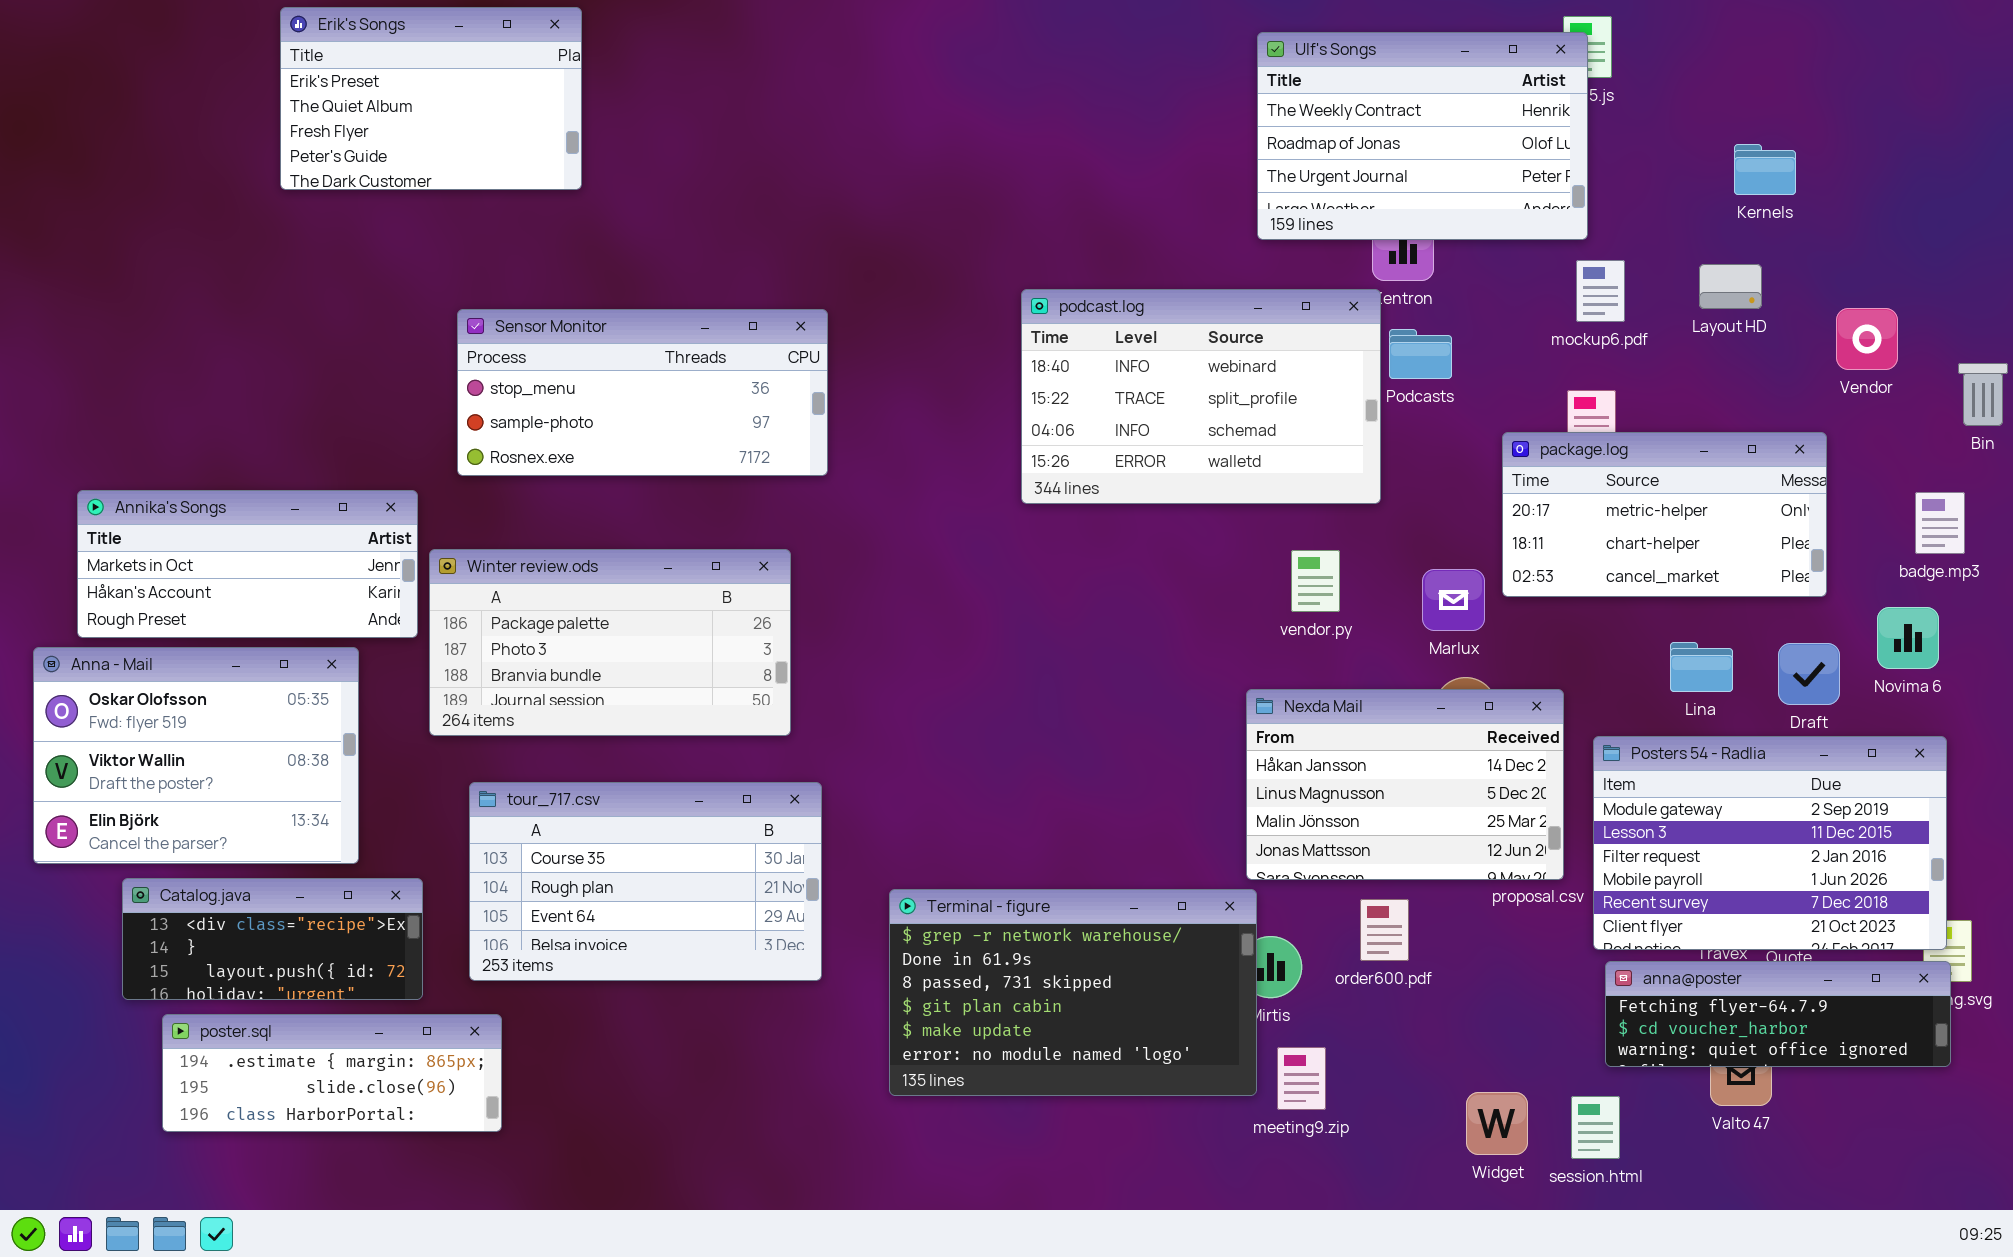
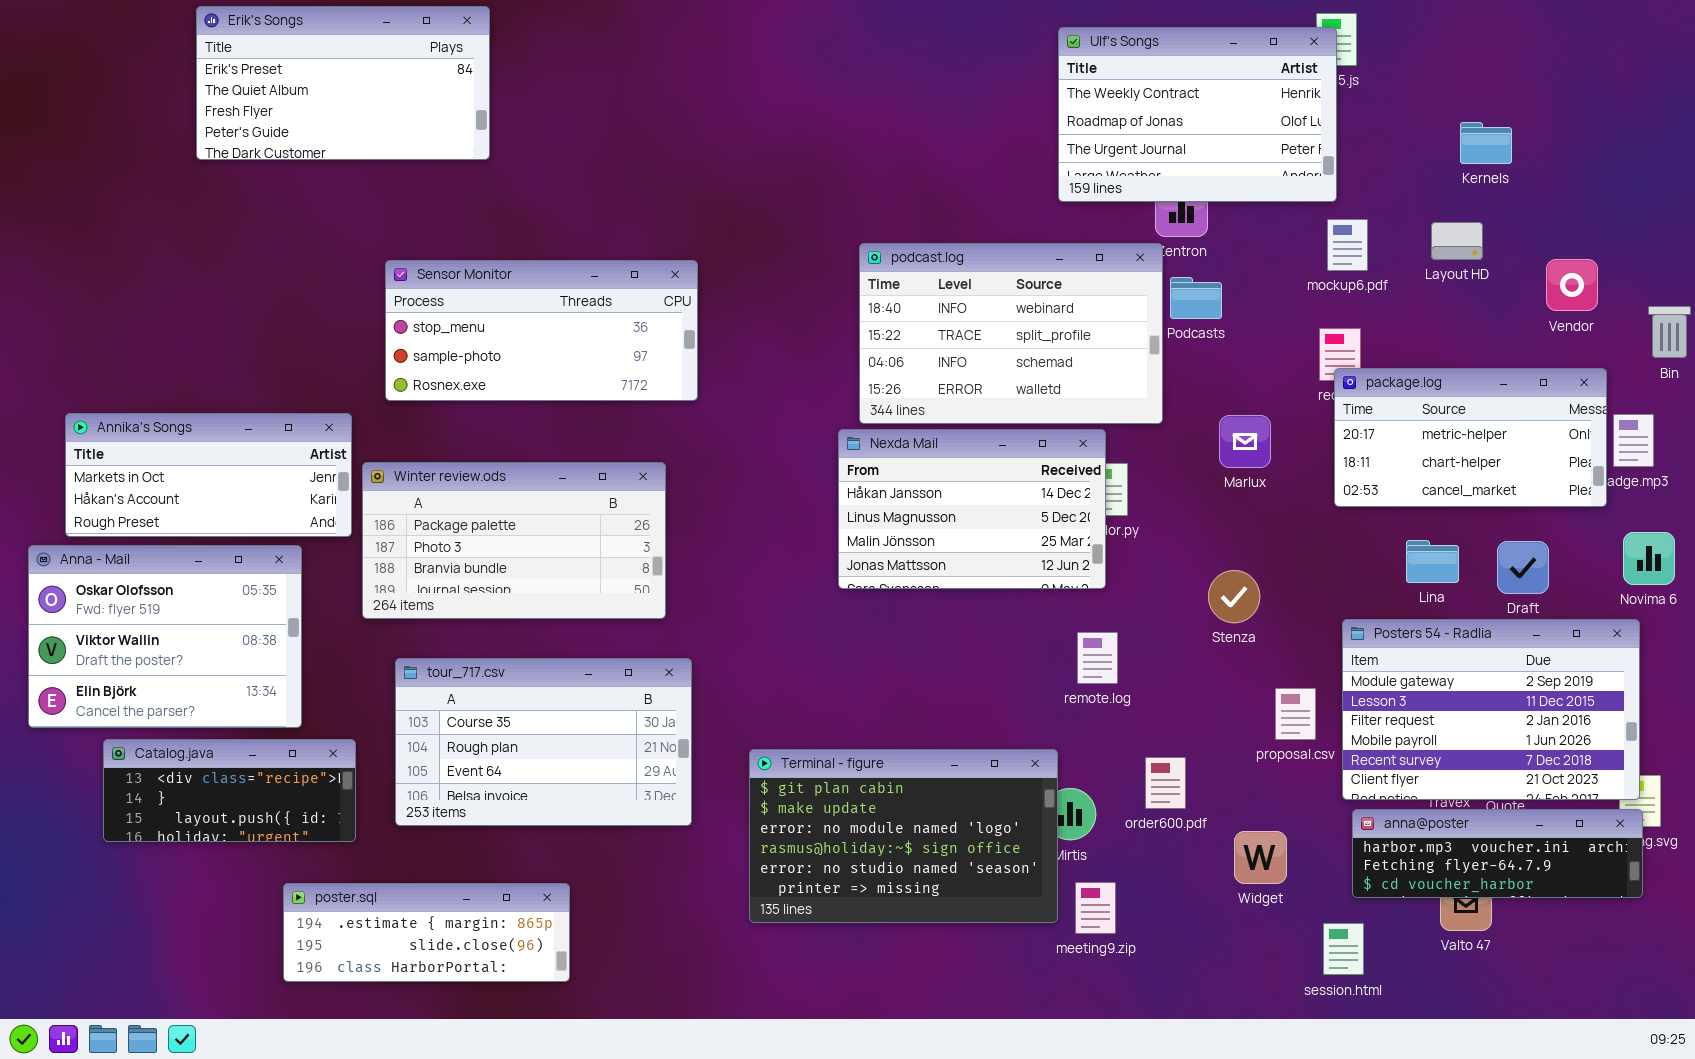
Erik's Songs: [280,7,582,190] -> [196,6,490,160], resized
package.log: [1502,432,1827,597] -> [1334,368,1607,507], moved
Marlux: [1422,569,1485,631] -> [1219,415,1271,468], moved
Novima 6: [1877,607,1939,669] -> [1623,532,1675,585], moved
Nexda Mail: [1246,689,1564,880] -> [838,429,1106,589], moved
Terminal - figure: [889,889,1257,1096] -> [749,749,1058,923], scrolled down 3 rows
anna@poster: [1605,961,1951,1067] -> [1352,809,1643,898], scrolled up 1 row
poster.sql: [162,1014,502,1132] -> [283,883,570,982], moved
Widget: [1466,1092,1528,1155] -> [1234,831,1287,884], moved

